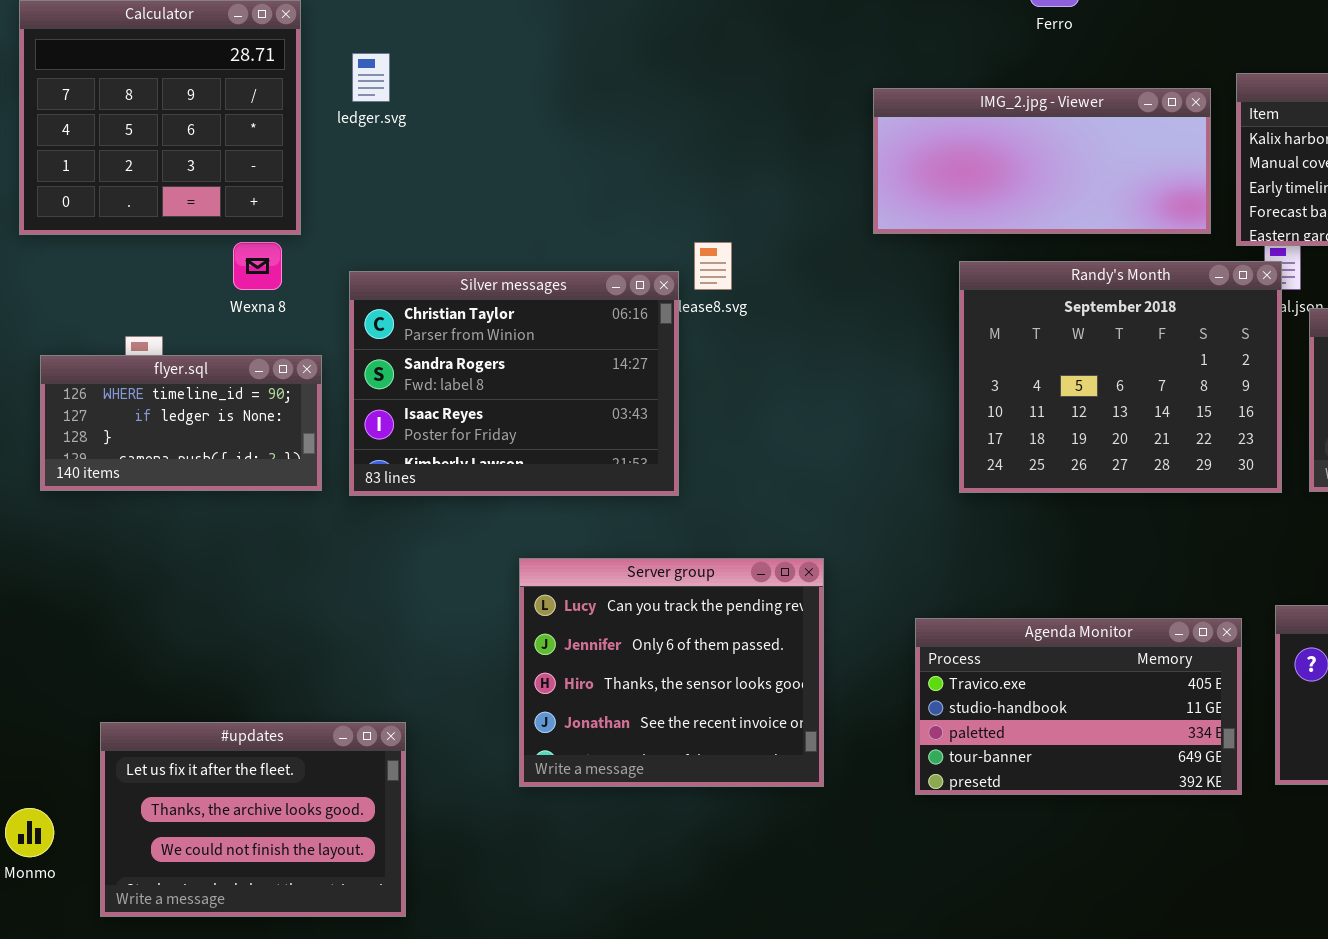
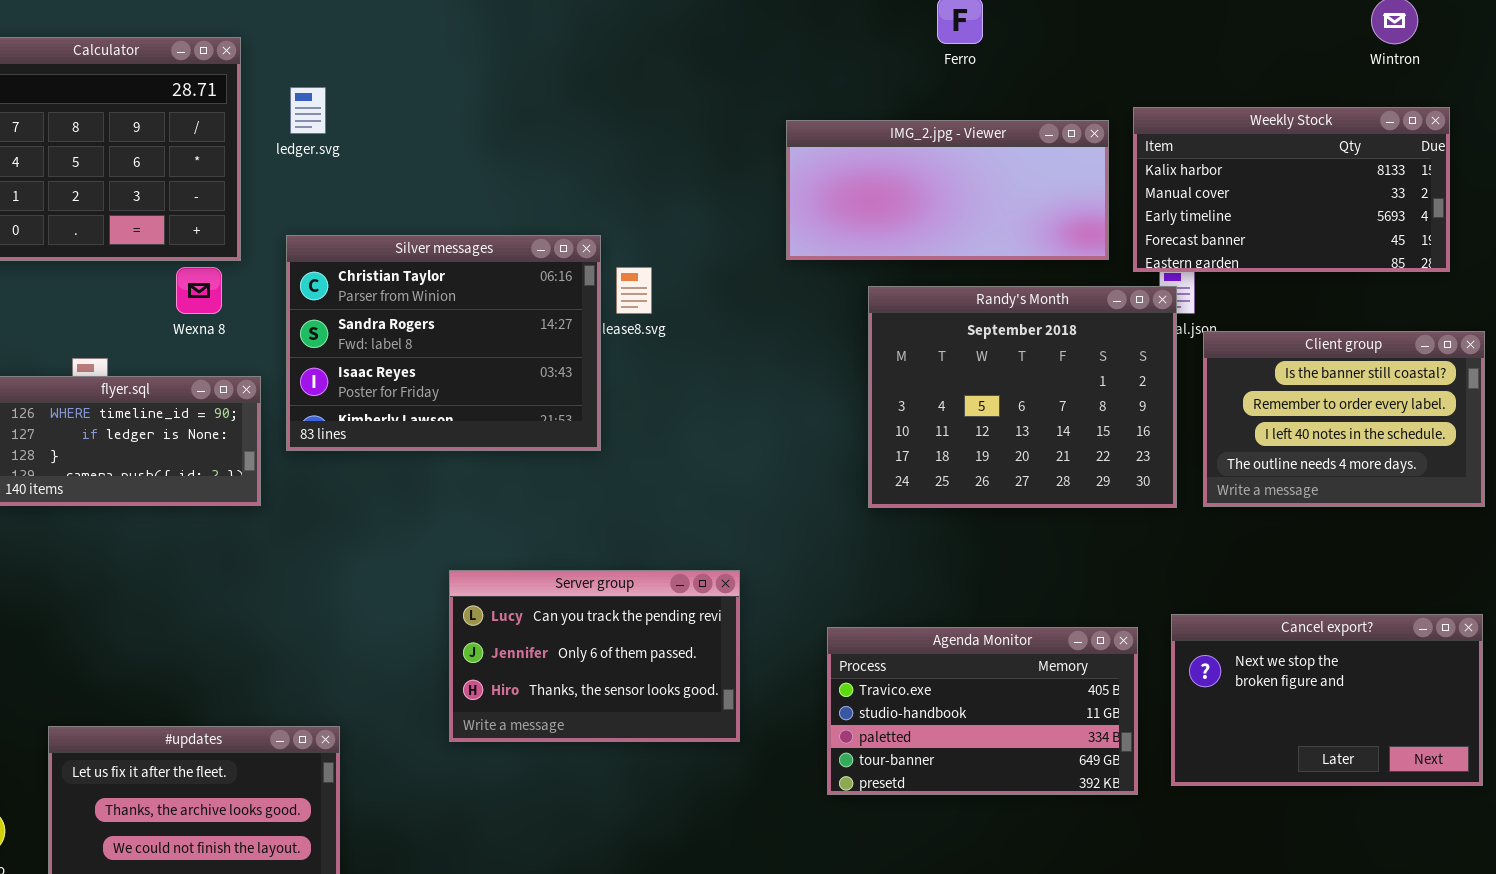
Silver messages: [349,271,679,496] -> [286,235,601,451], moved
Server group: [519,558,824,787] -> [449,570,740,742], resized

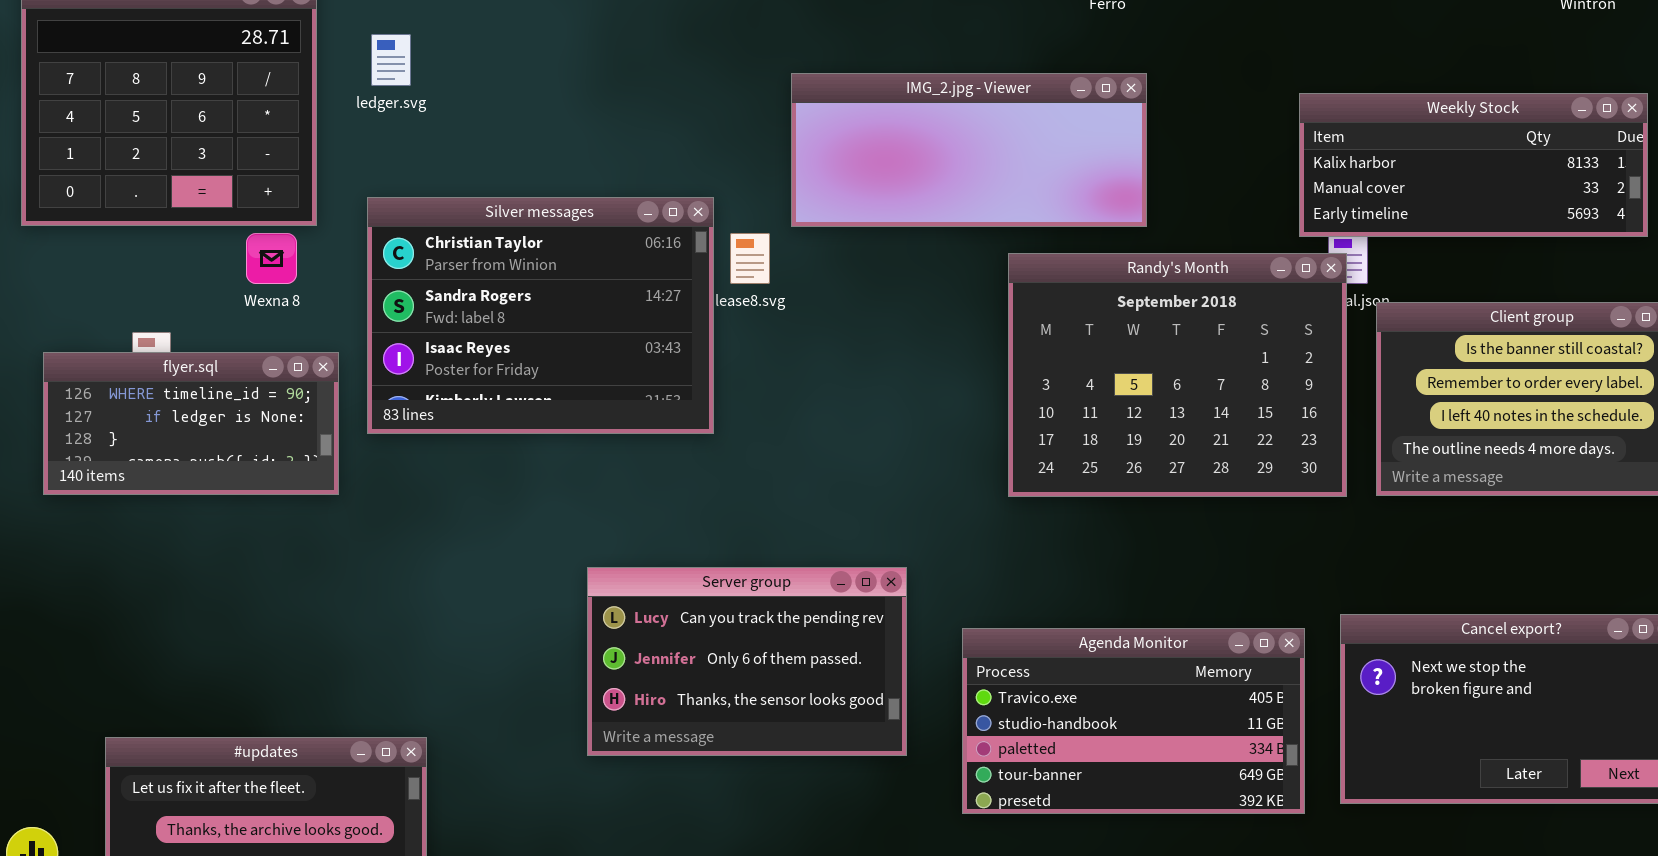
Weekly Stock: [1133,107,1450,272] -> [1299,93,1648,237], resized
IMG_2.jpg - Viewer: [786,120,1109,260] -> [791,73,1147,227], moved
Server group: [449,570,740,742] -> [587,567,907,756], moved

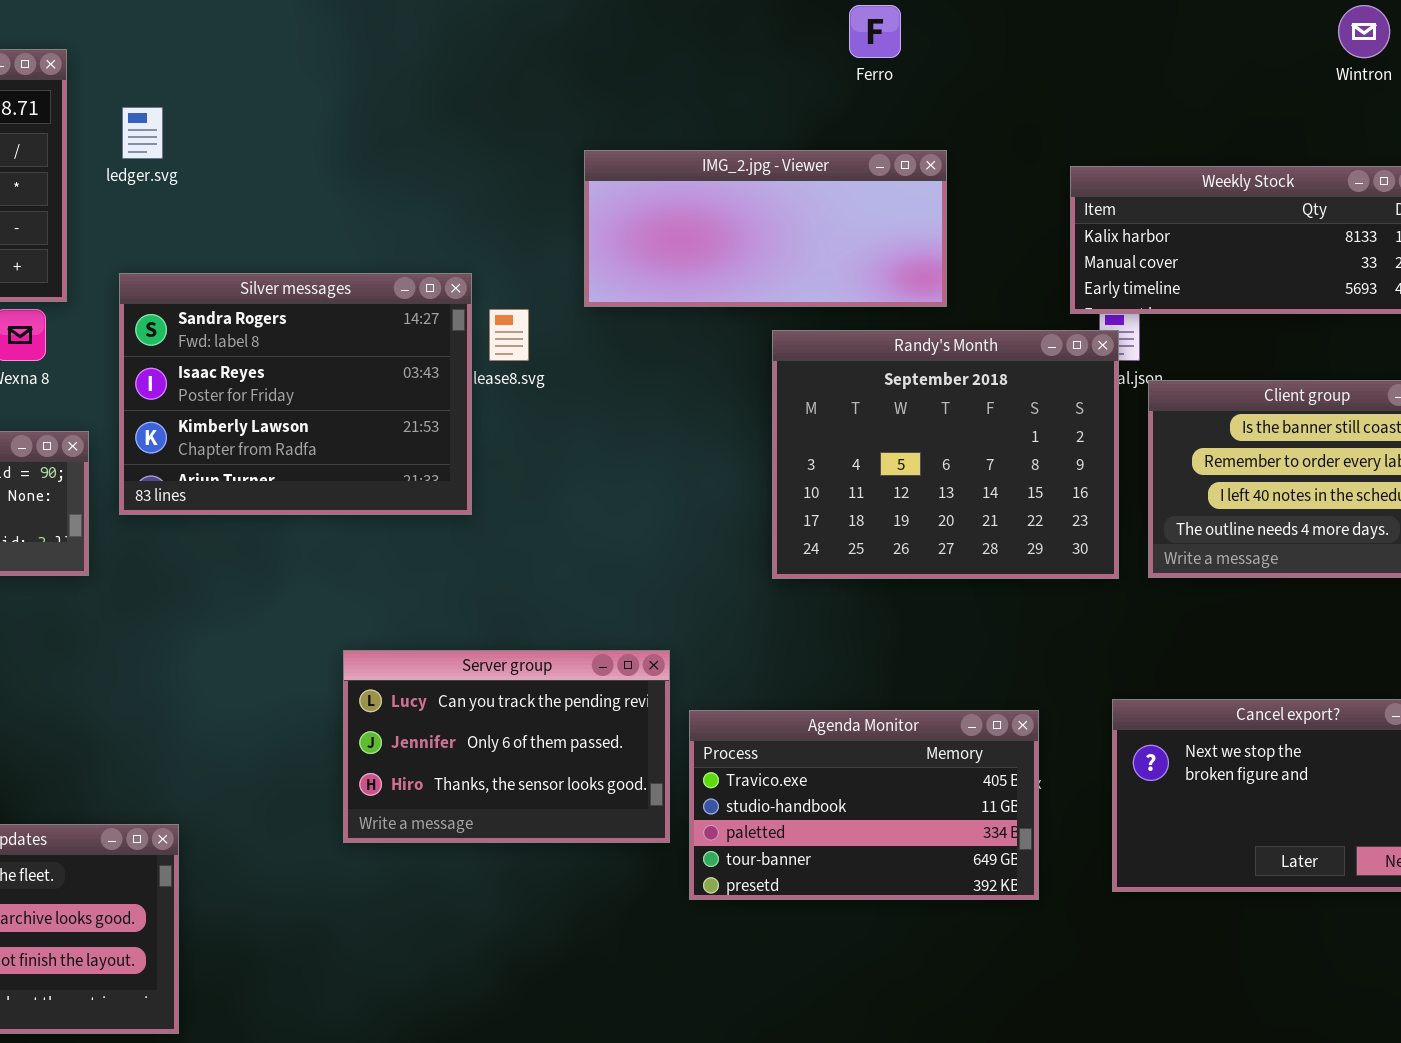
IMG_2.jpg - Viewer: [791,73,1147,227] -> [584,150,947,307], moved
Silver messages: [367,197,714,434] -> [119,273,472,515], scrolled down 1 row
Agenda Monitor: [962,628,1305,814] -> [689,710,1039,900], moved

